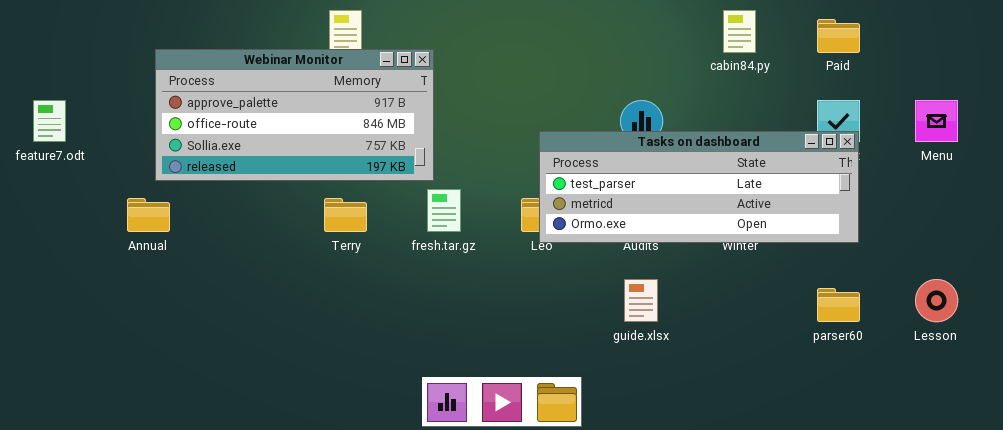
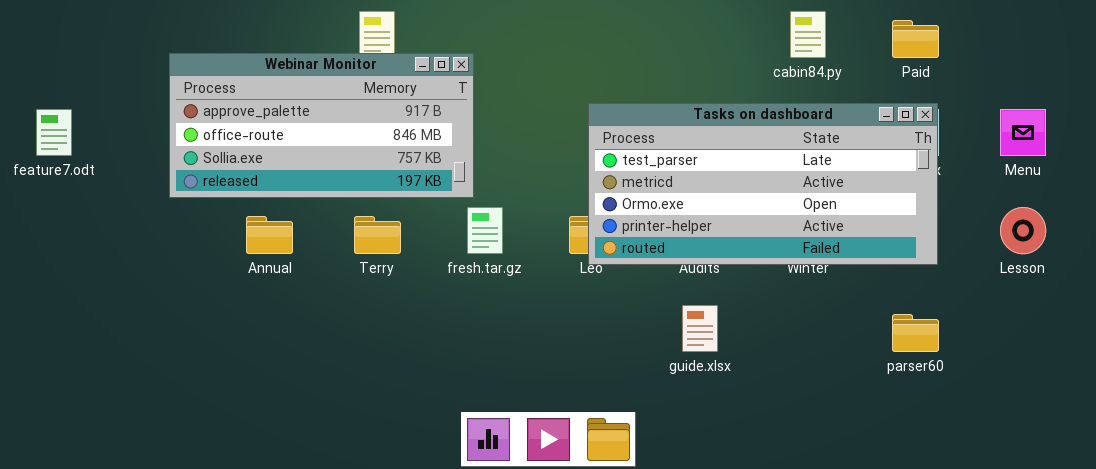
Tasks on dashboard: [539,131,859,243] -> [588,103,938,265], resized
Annual: [127,198,170,232] -> [246,216,293,254], moved
Lesson: [915,279,958,322] -> [1000,207,1046,254], moved

